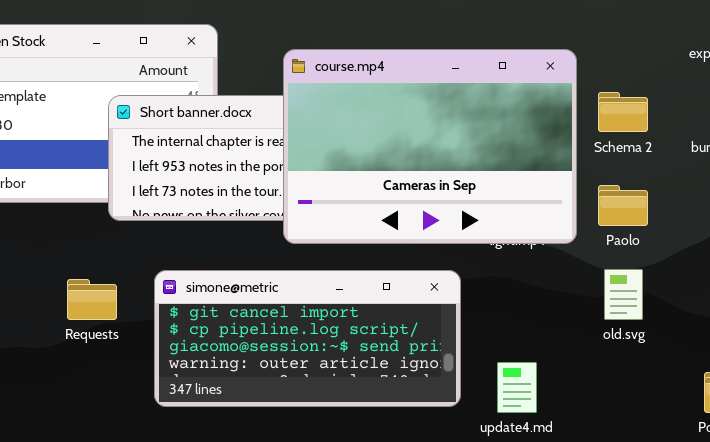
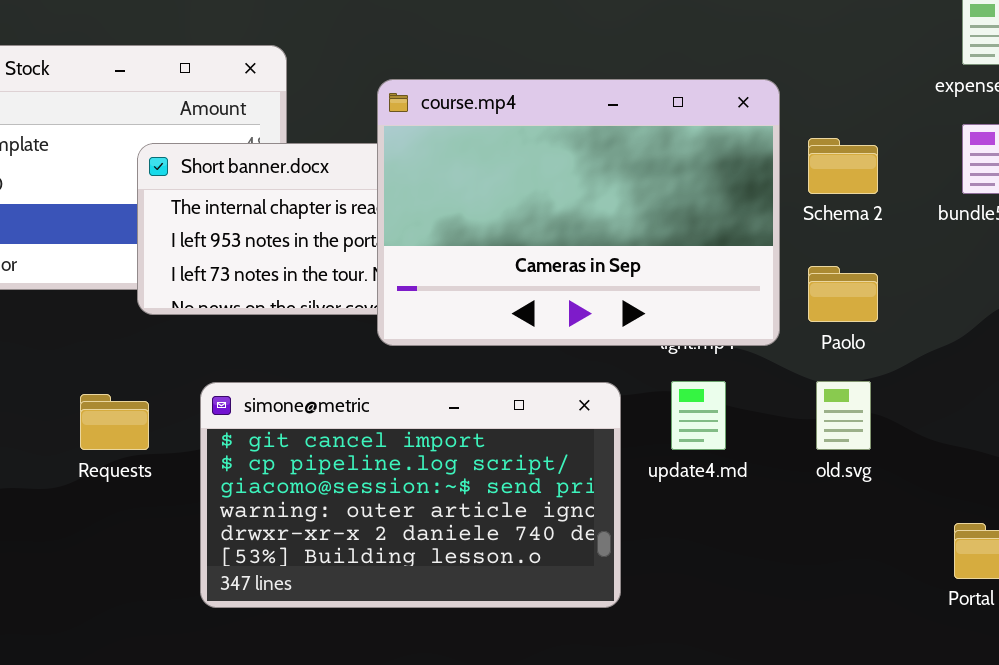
simone@metric: [154,270,461,407] -> [200,382,621,608], resized
update4.md: [497,362,537,413] -> [671,381,726,450], moved

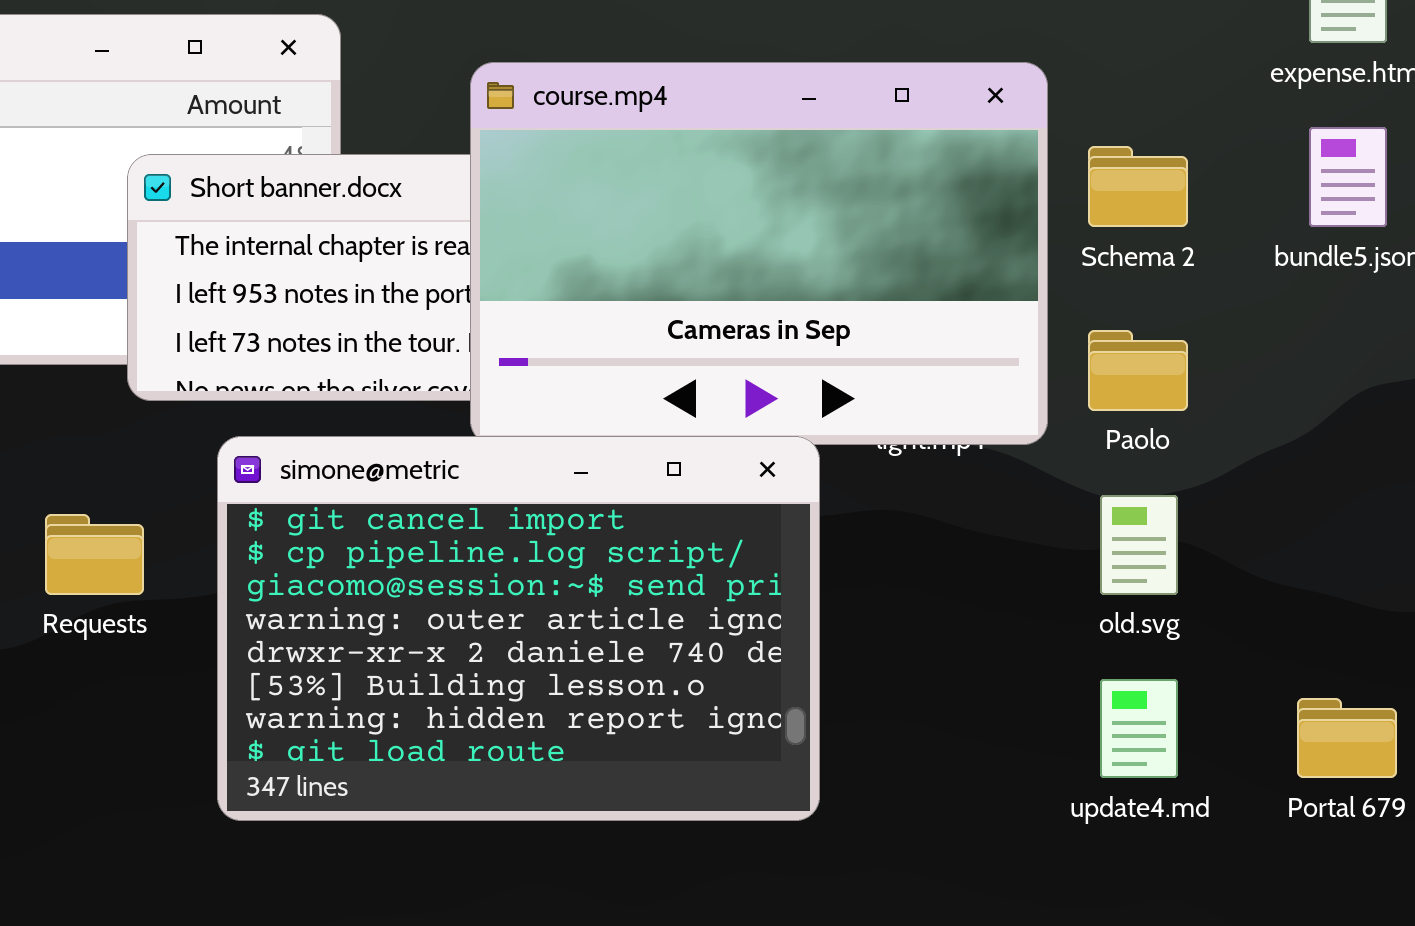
update4.md: [671,381,726,450] -> [1100,679,1178,778], moved
simone@metric: [200,382,621,608] -> [217,436,820,821], resized

